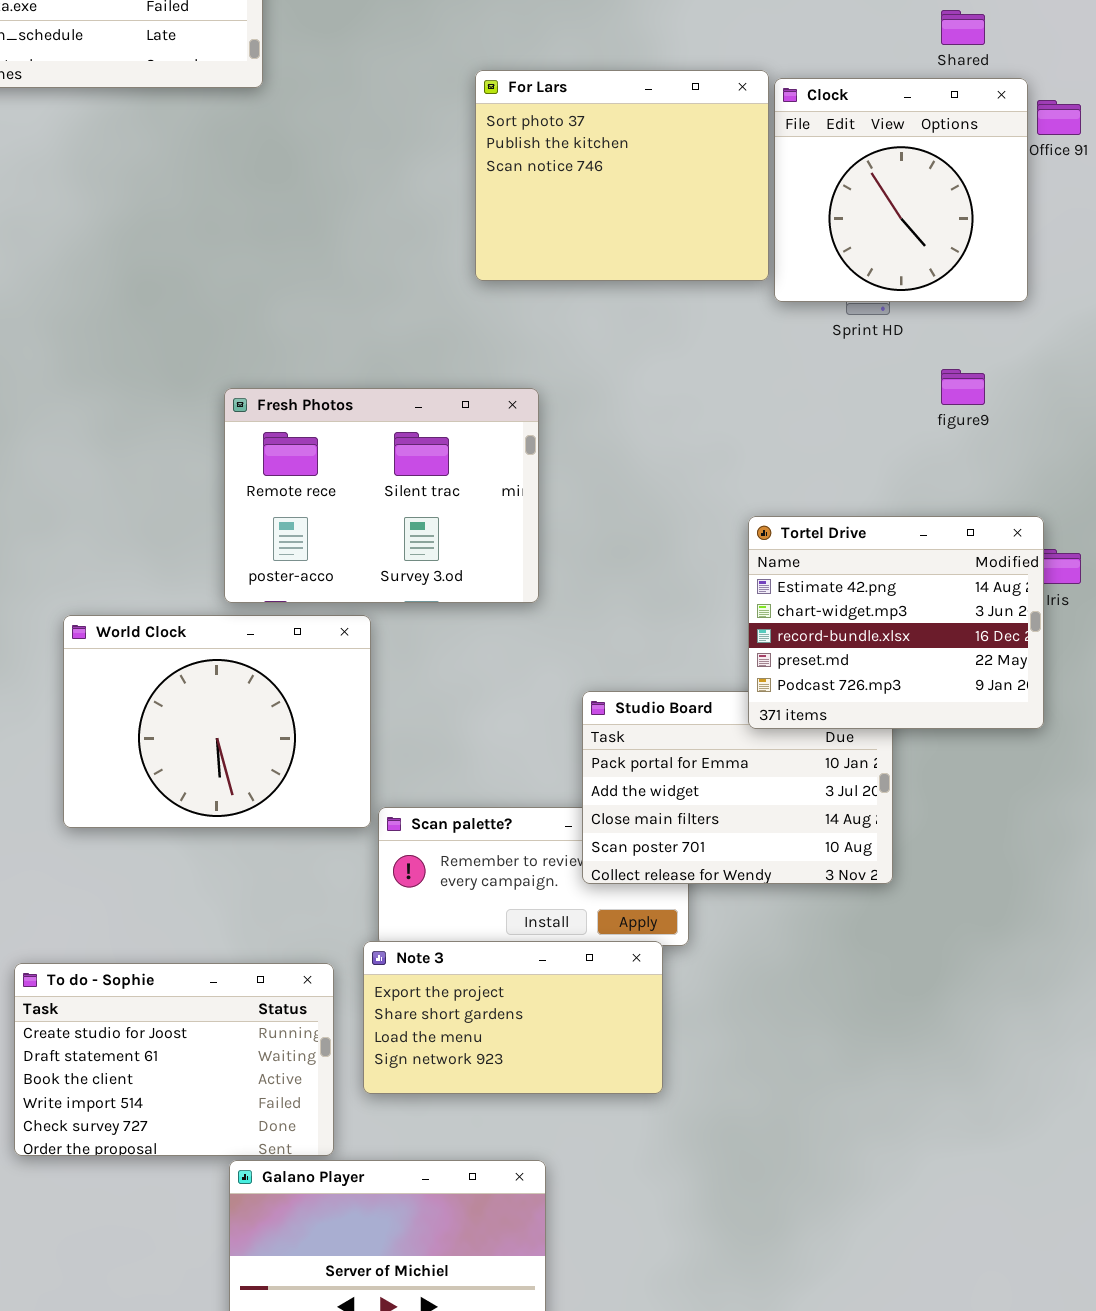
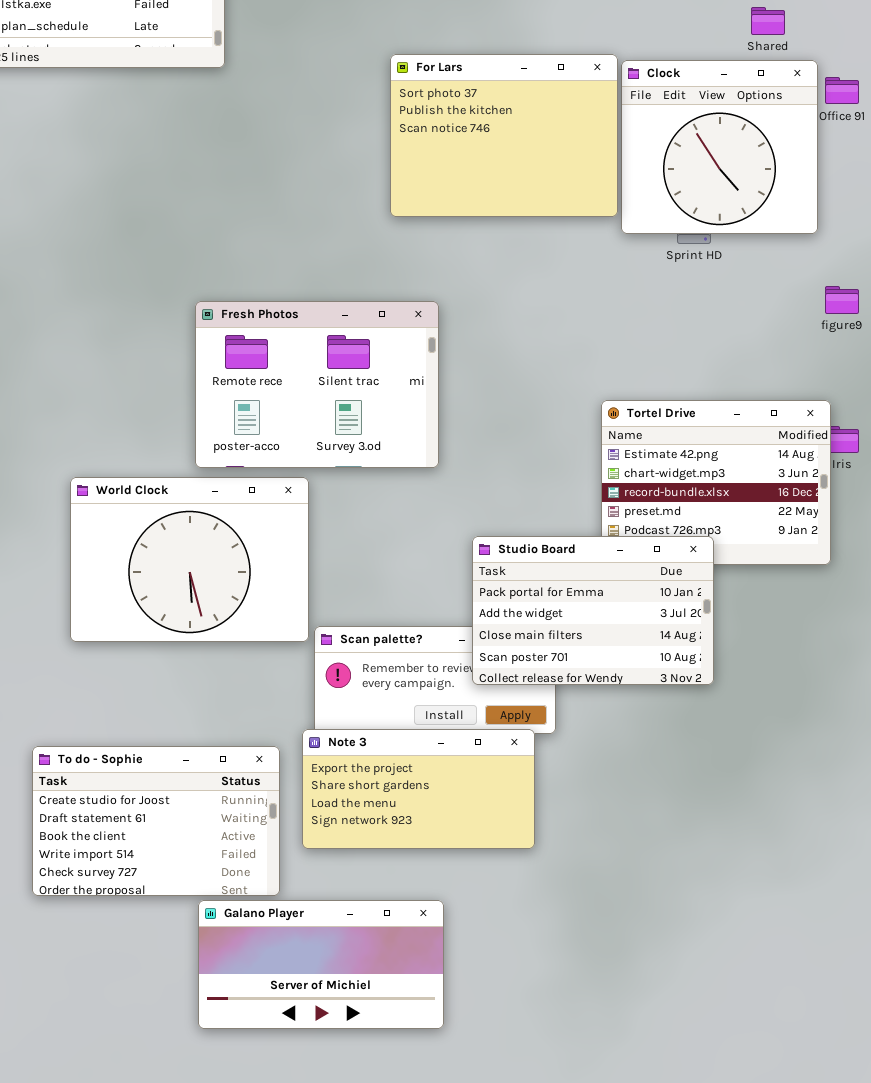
figure9: [941,369,985,405] -> [825,286,859,314], moved
Studio Board: [582,691,893,884] -> [472,536,714,685], raised

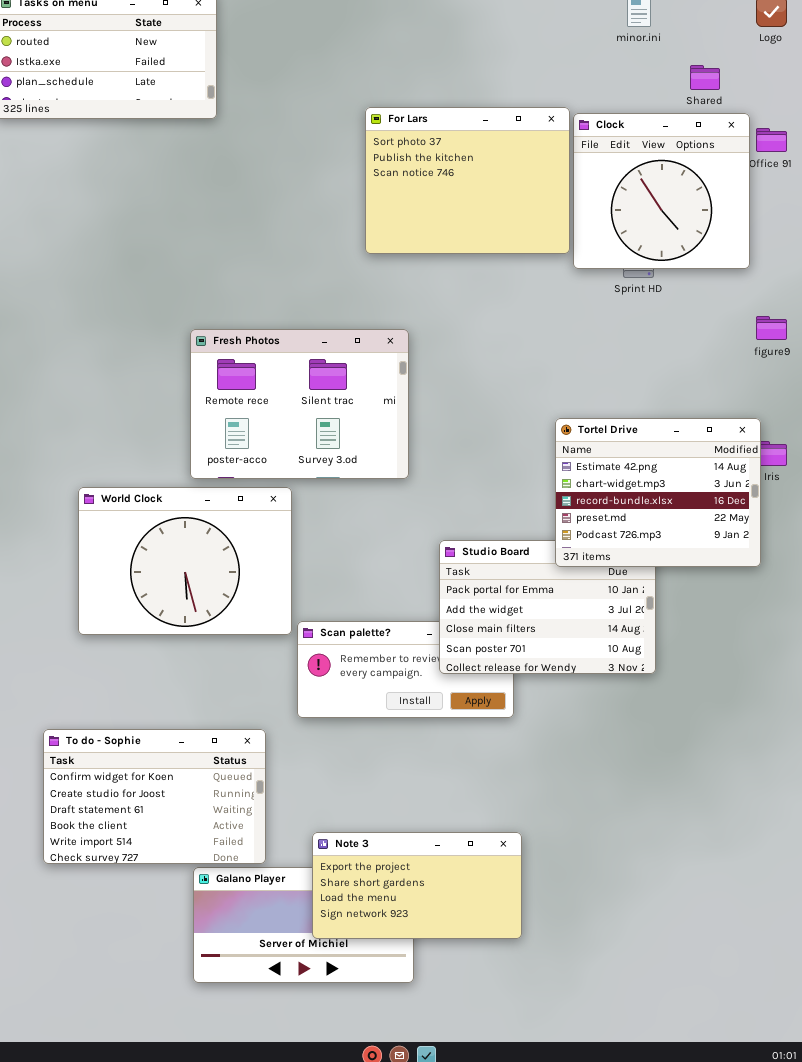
Tortel Drive: [601,400,831,565] -> [555,418,761,567], raised
Note 3: [302,729,535,849] -> [312,832,522,939], moved
To do - Sophie: [32,746,280,896] -> [43,729,266,864], scrolled up 1 row

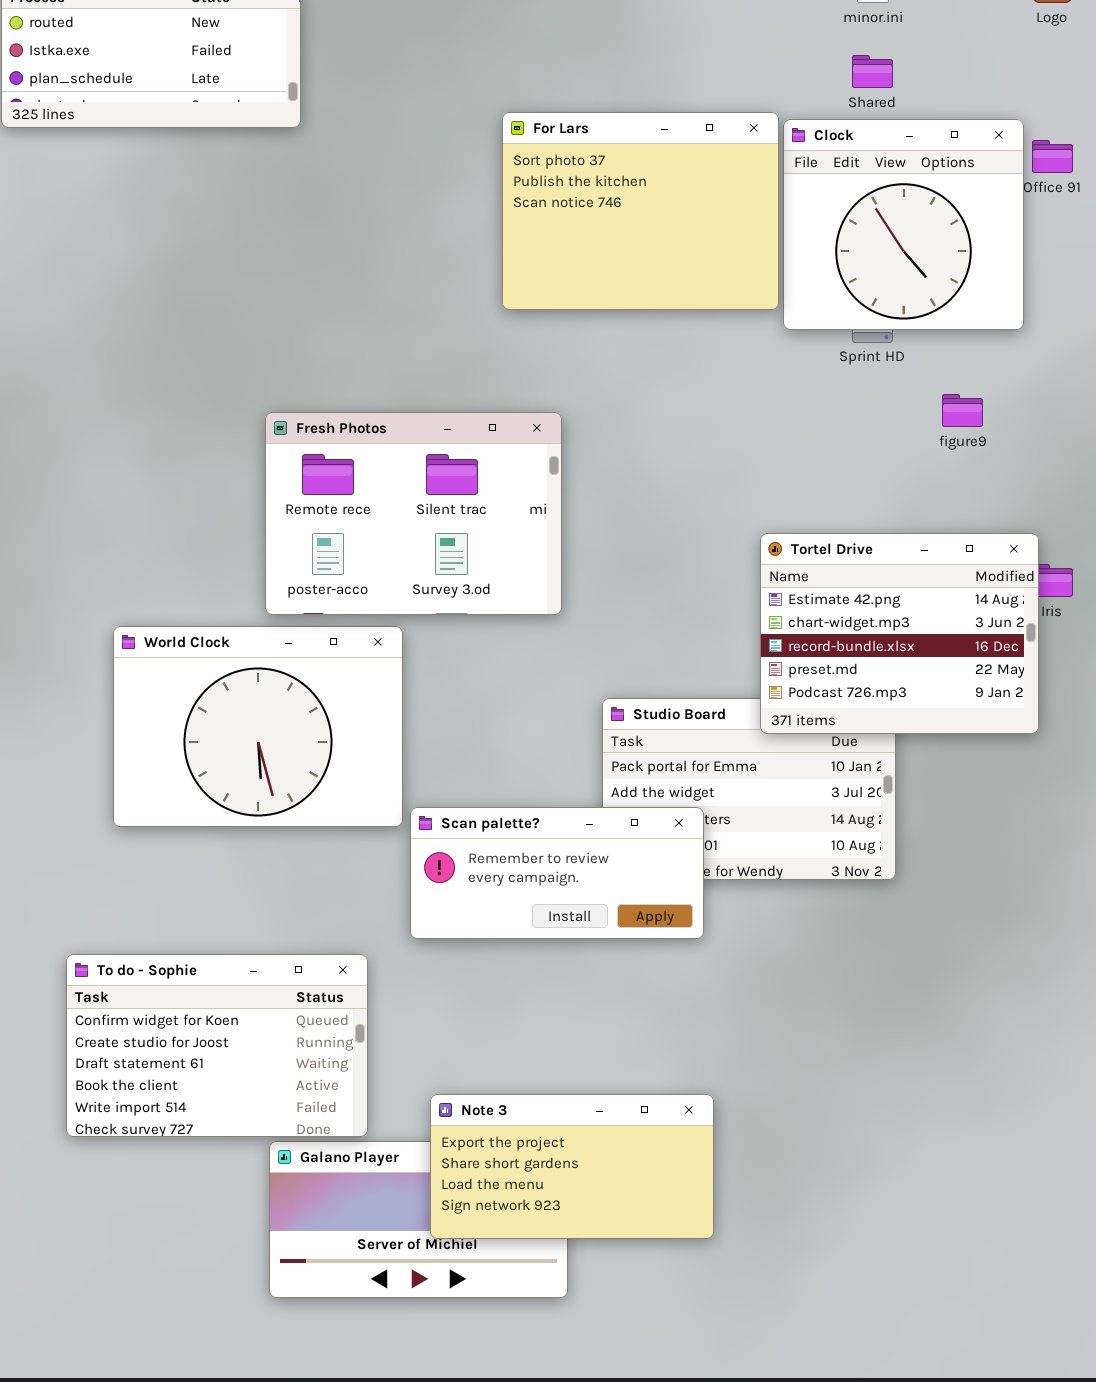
Shared: [690,65,720,90] -> [852,55,893,88], moved
figure9: [756,316,787,340] -> [942,394,983,427], moved
Scan palette?: [297,621,514,718] -> [410,807,704,939], raised

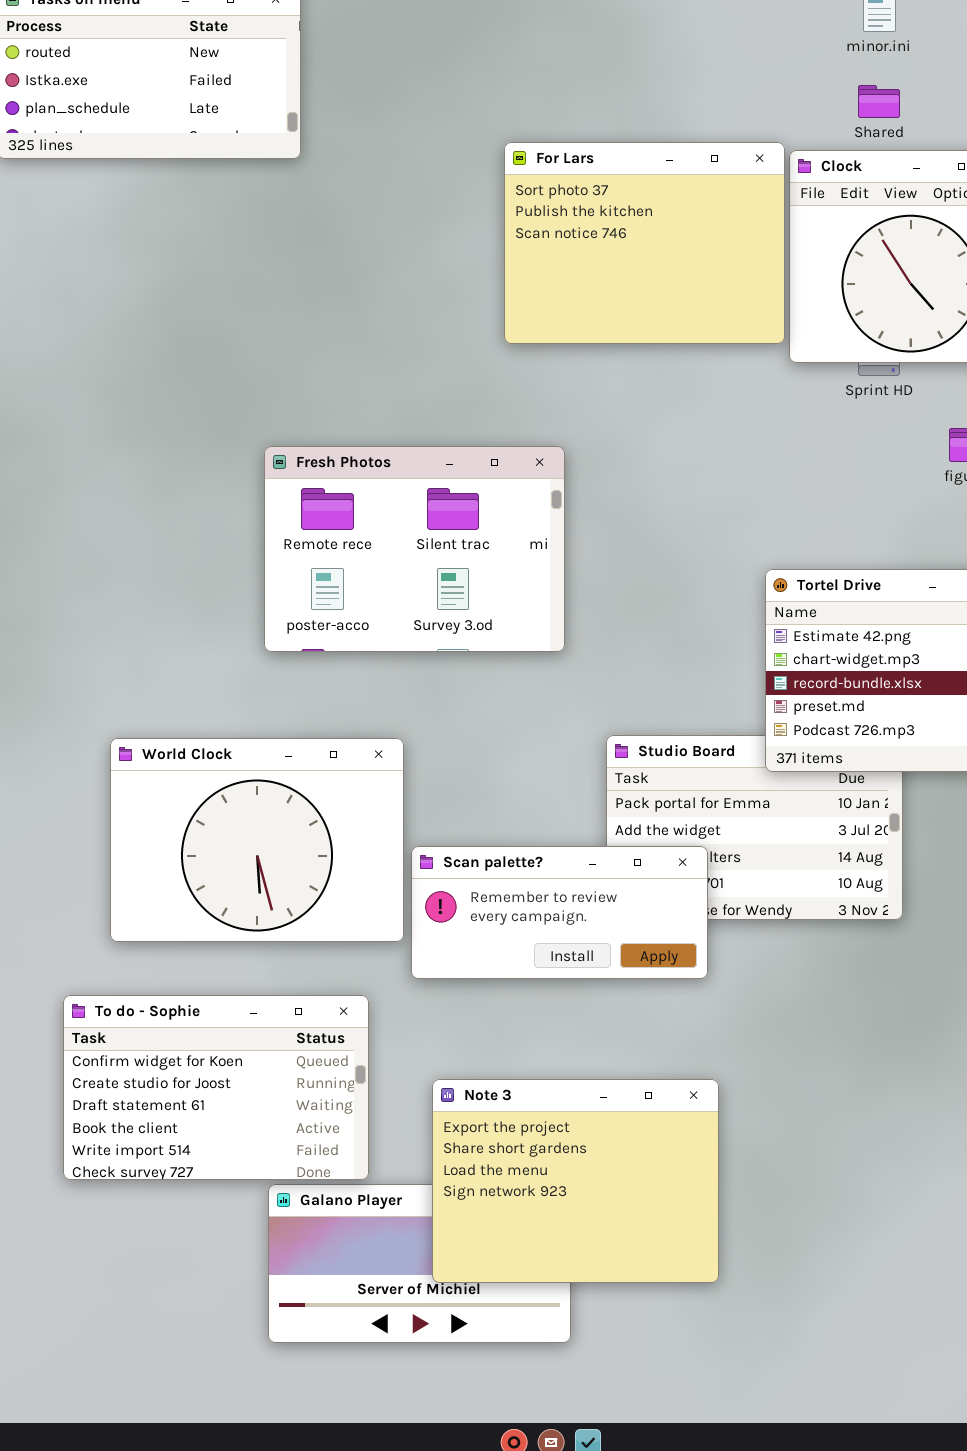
World Clock: [113,626,403,827] -> [110,738,404,942], moved
Note 3: [430,1094,714,1239] -> [432,1079,719,1283], resized

